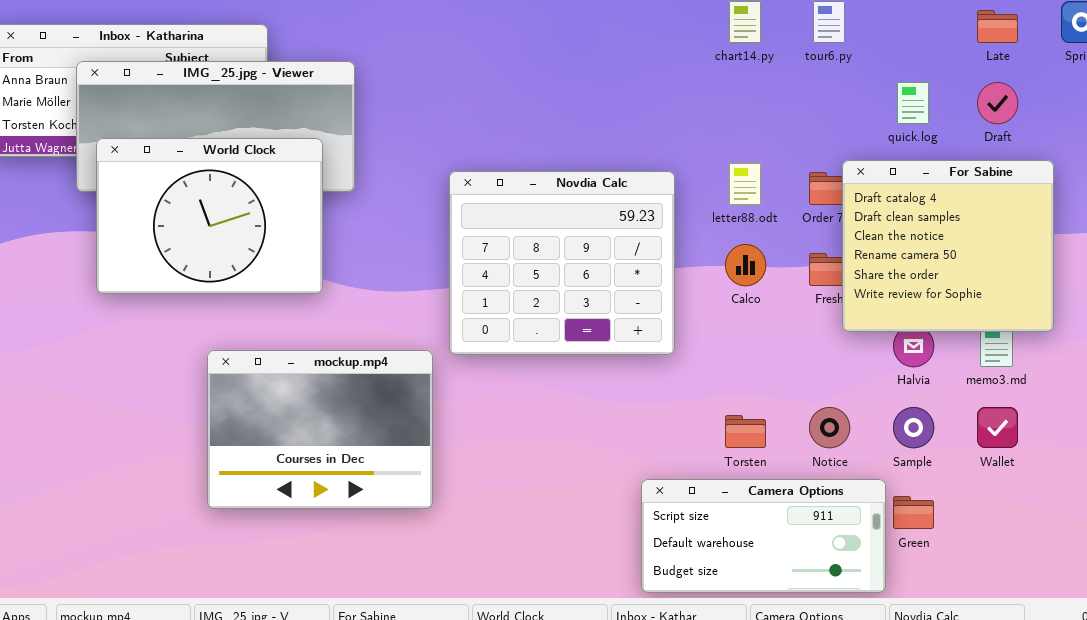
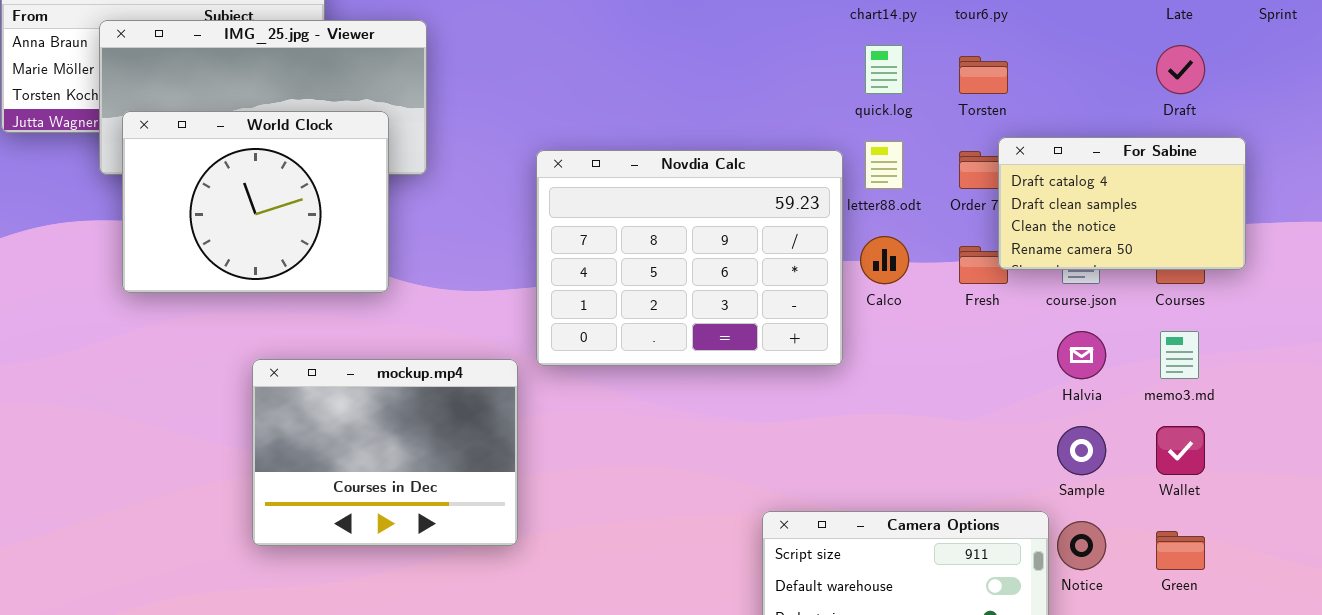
quick.log: [897,82,929,124] -> [865,45,903,94], moved
For Sabine: [842,160,1054,332] -> [998,137,1246,270], resized
Novdia Calc: [449,171,675,355] -> [536,150,843,366], resized
Notice: [809,407,850,448] -> [1057,521,1106,570], moved
Torsten: [725,415,766,448] -> [959,56,1008,94], moved
Green: [893,496,934,529] -> [1156,531,1205,570], moved

